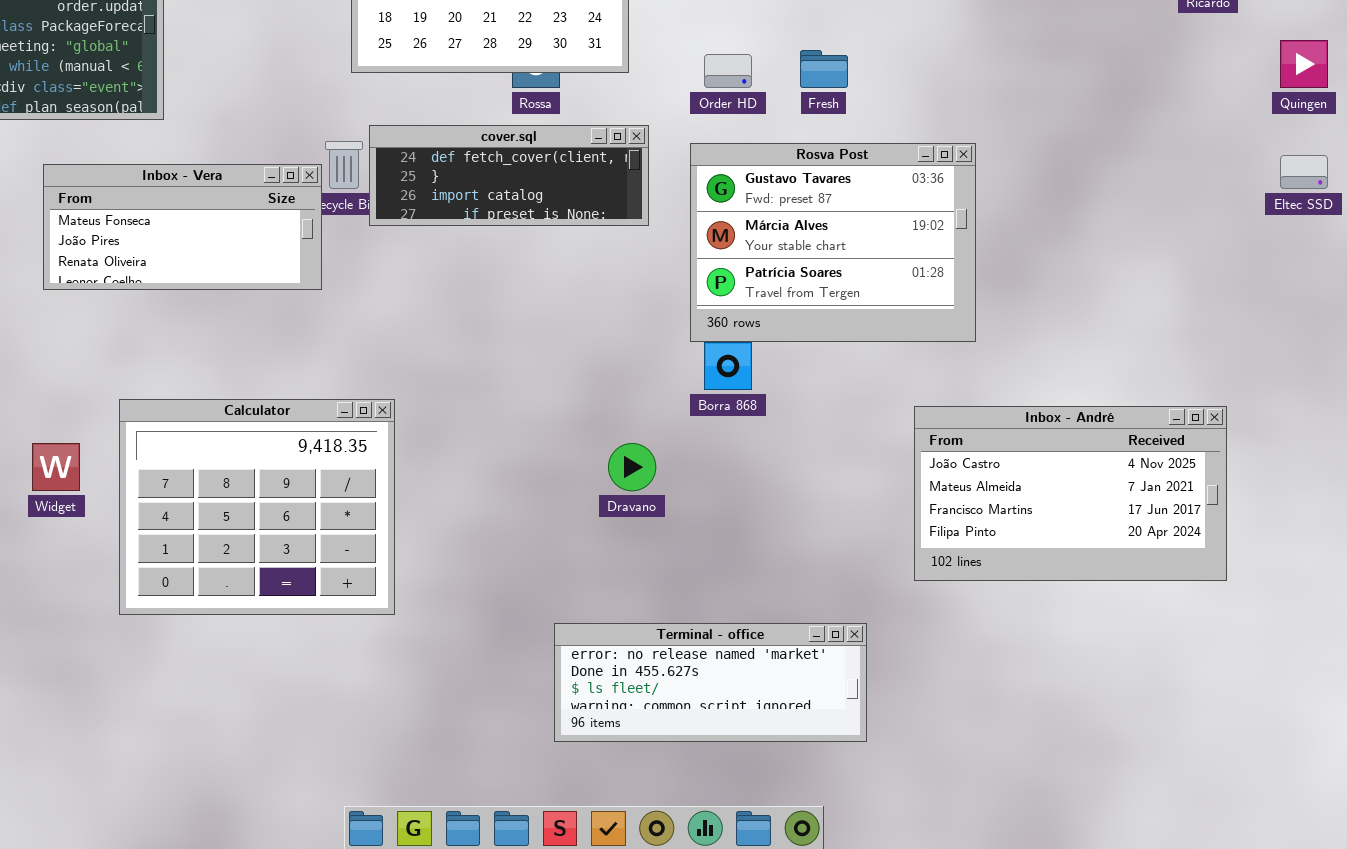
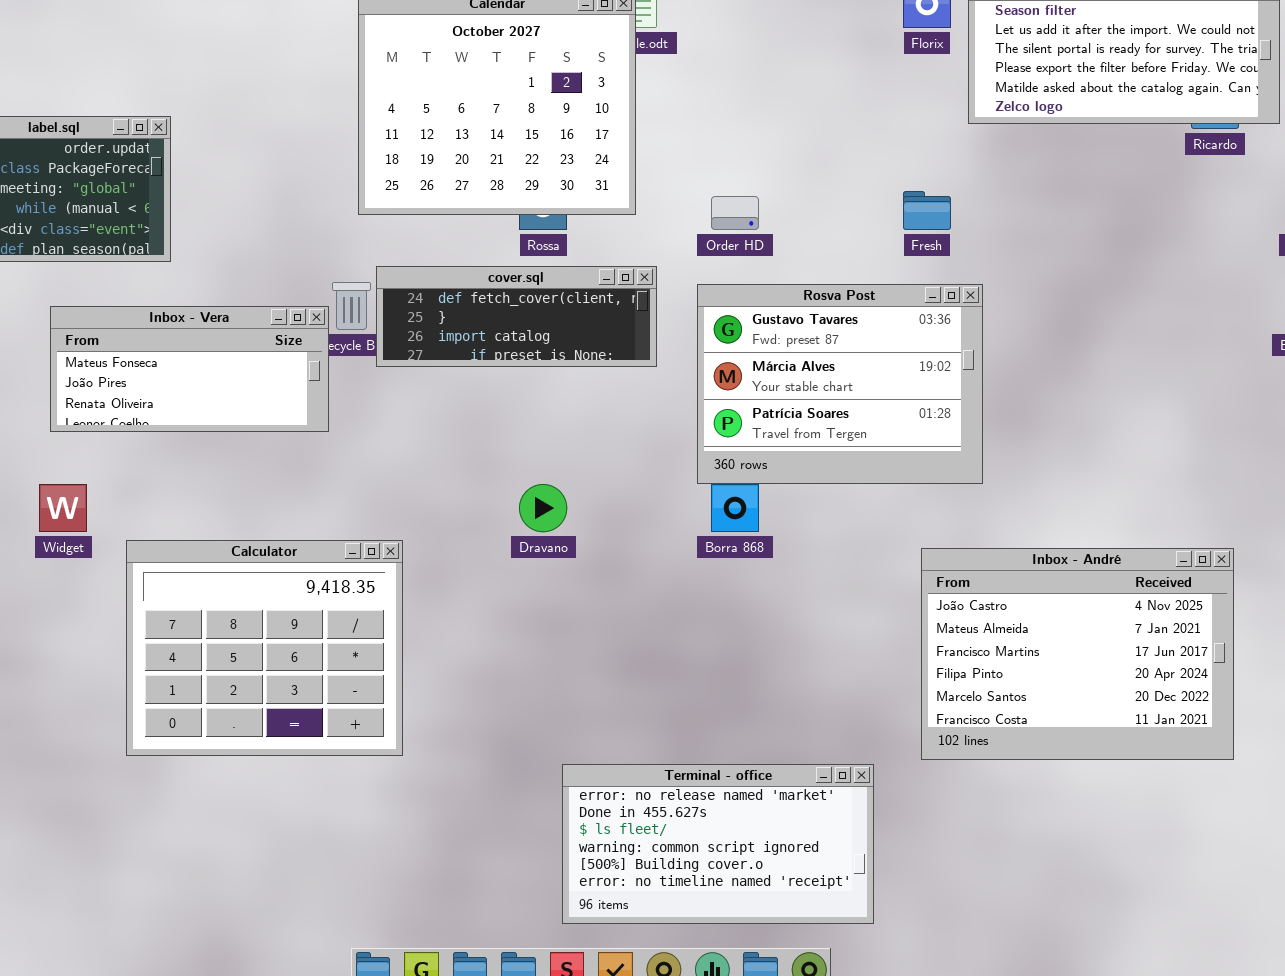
Fresh: [800,50,848,88] -> [903,191,951,230], moved
Inbox - André: [914,406,1227,581] -> [921,548,1234,760], resized
Widget: [32,443,80,491] -> [39,484,87,532], moved
Dravano: [608,443,656,491] -> [519,484,567,532], moved
Terminal - office: [554,623,867,742] -> [562,764,874,924], resized

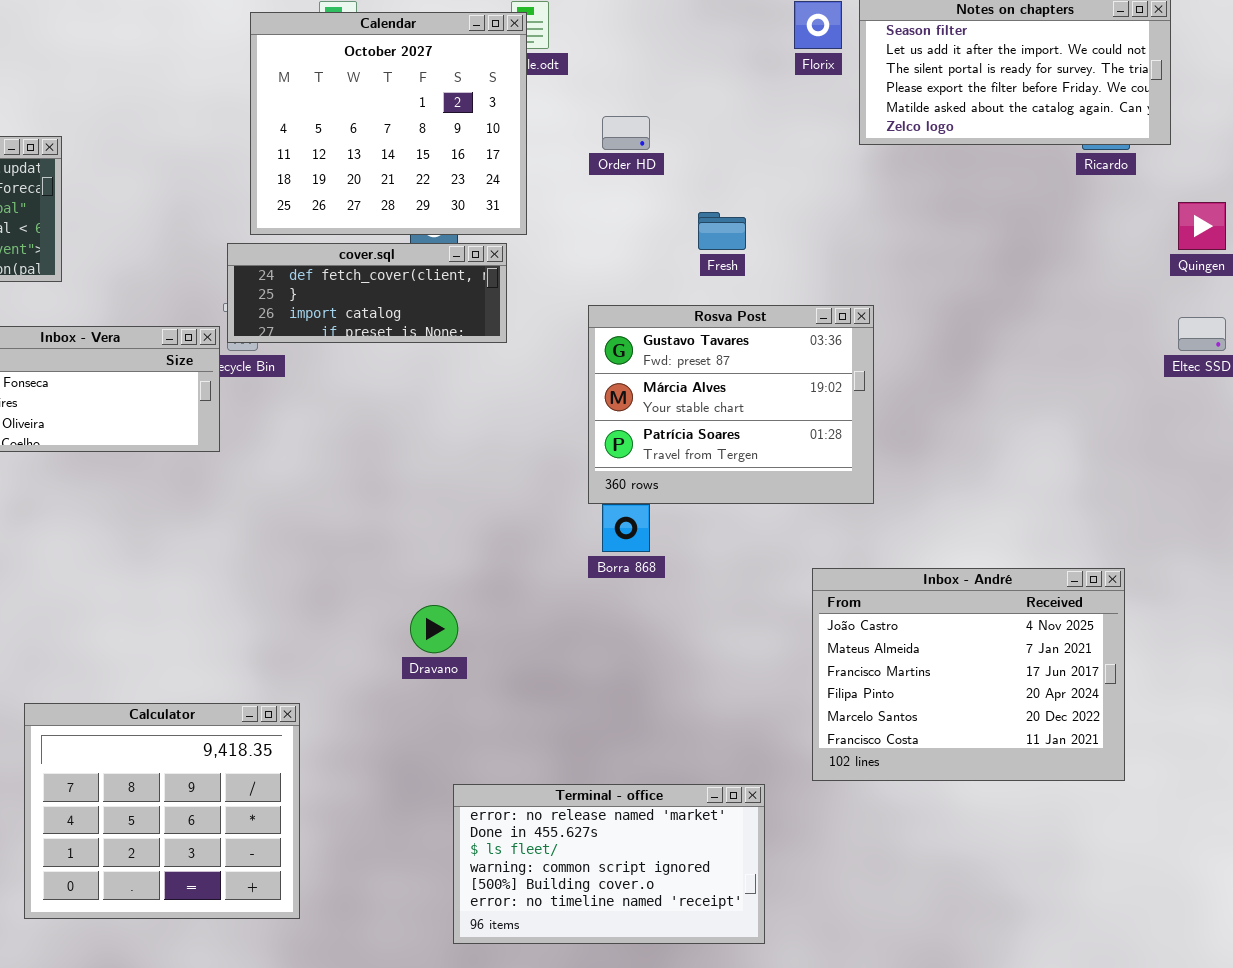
Fresh: [903,191,951,230] -> [698,212,746,250], moved
Order HD: [711,196,759,230] -> [602,116,650,150], moved
cover.sql: [376,266,657,367] -> [227,243,507,343], moved
Dravano: [519,484,567,532] -> [410,605,458,653], moved
Calculator: [126,540,403,756] -> [24,703,300,919], moved

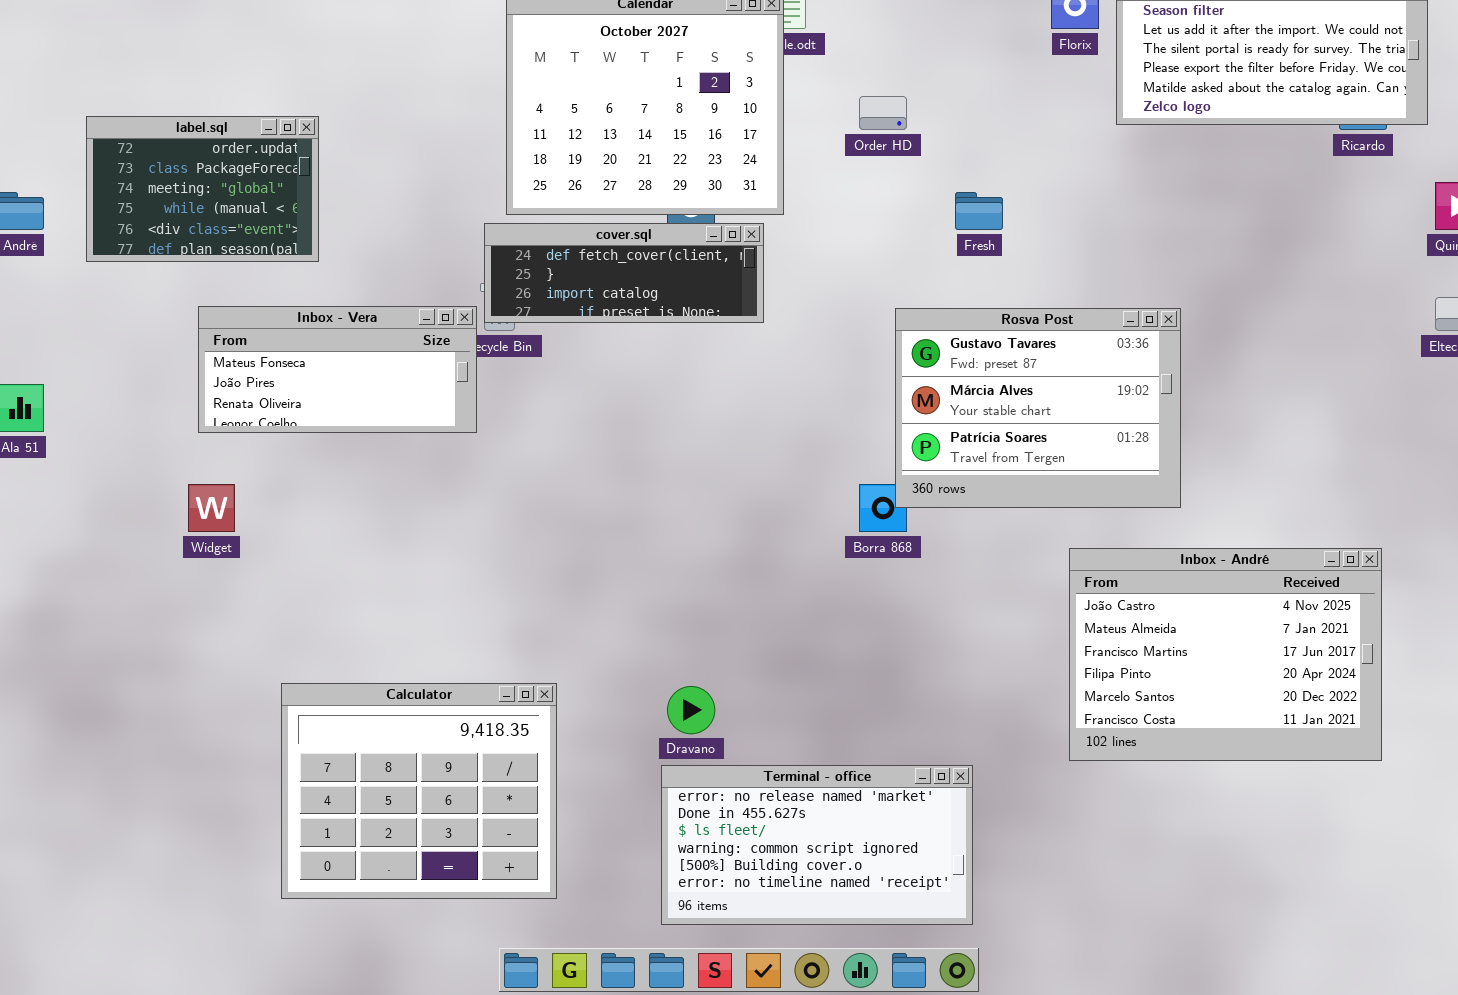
Rosva Post: [588,305,874,504] -> [895,308,1181,508], moved
Dravano: [410,605,458,653] -> [667,686,715,734], moved
Terminal - office: [453,784,765,944] -> [661,765,973,925], moved

